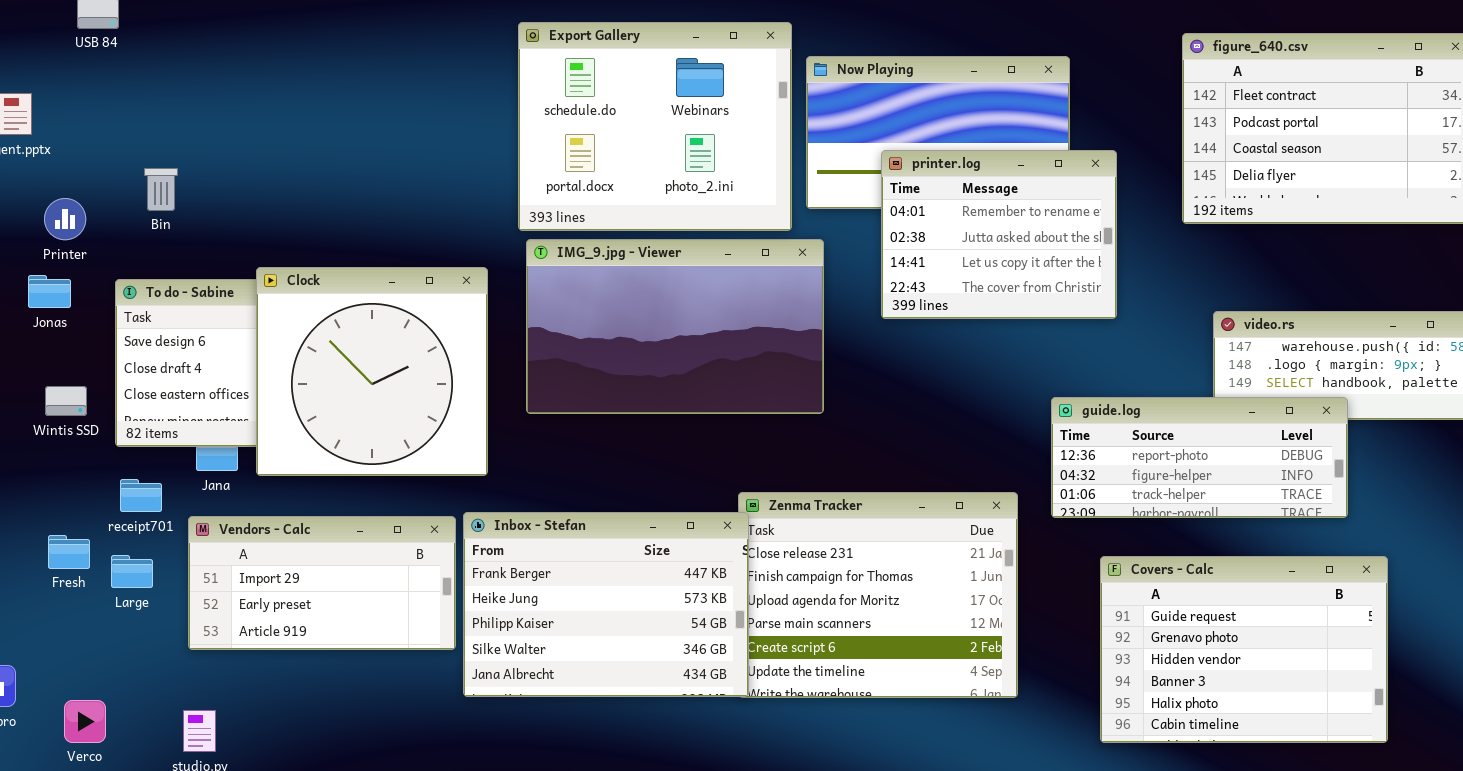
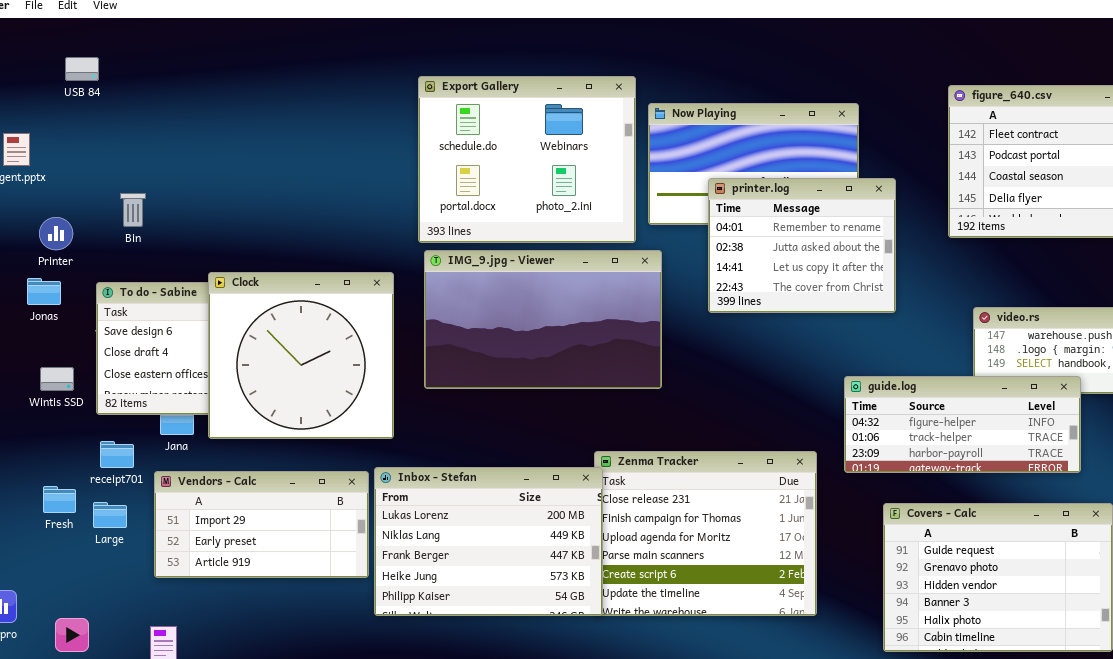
guide.log: [1051,397,1348,518] -> [844,376,1081,473], scrolled down 1 row
Inbox - Stefan: [463,512,749,697] -> [374,467,603,616], scrolled up 2 rows

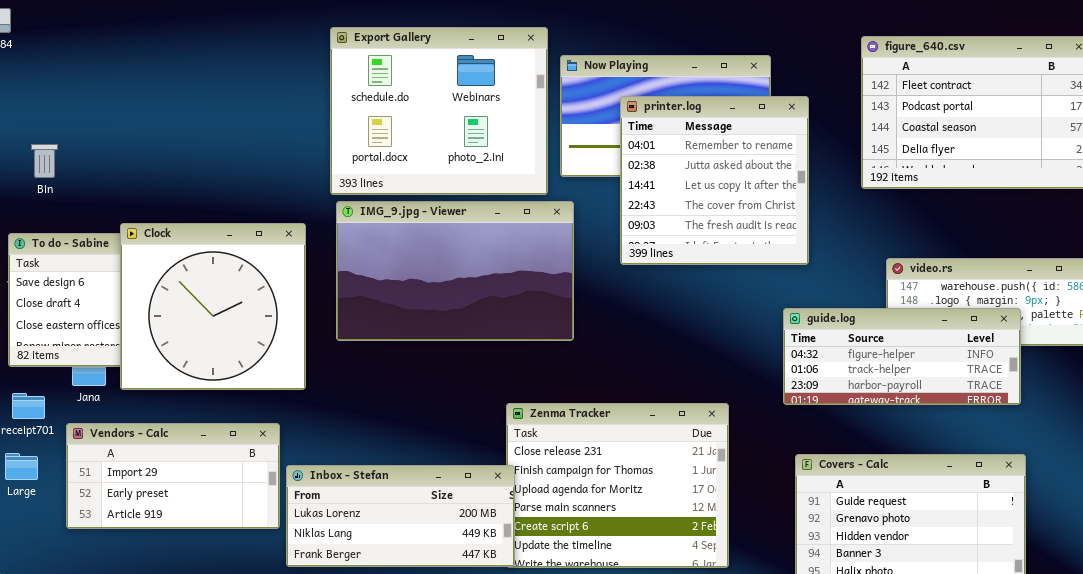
printer.log: [708,178,896,313] -> [620,96,809,265], resized
guide.log: [844,376,1081,473] -> [783,308,1021,405], moved
Inbox - Stefan: [374,467,603,616] -> [286,465,515,567], resized

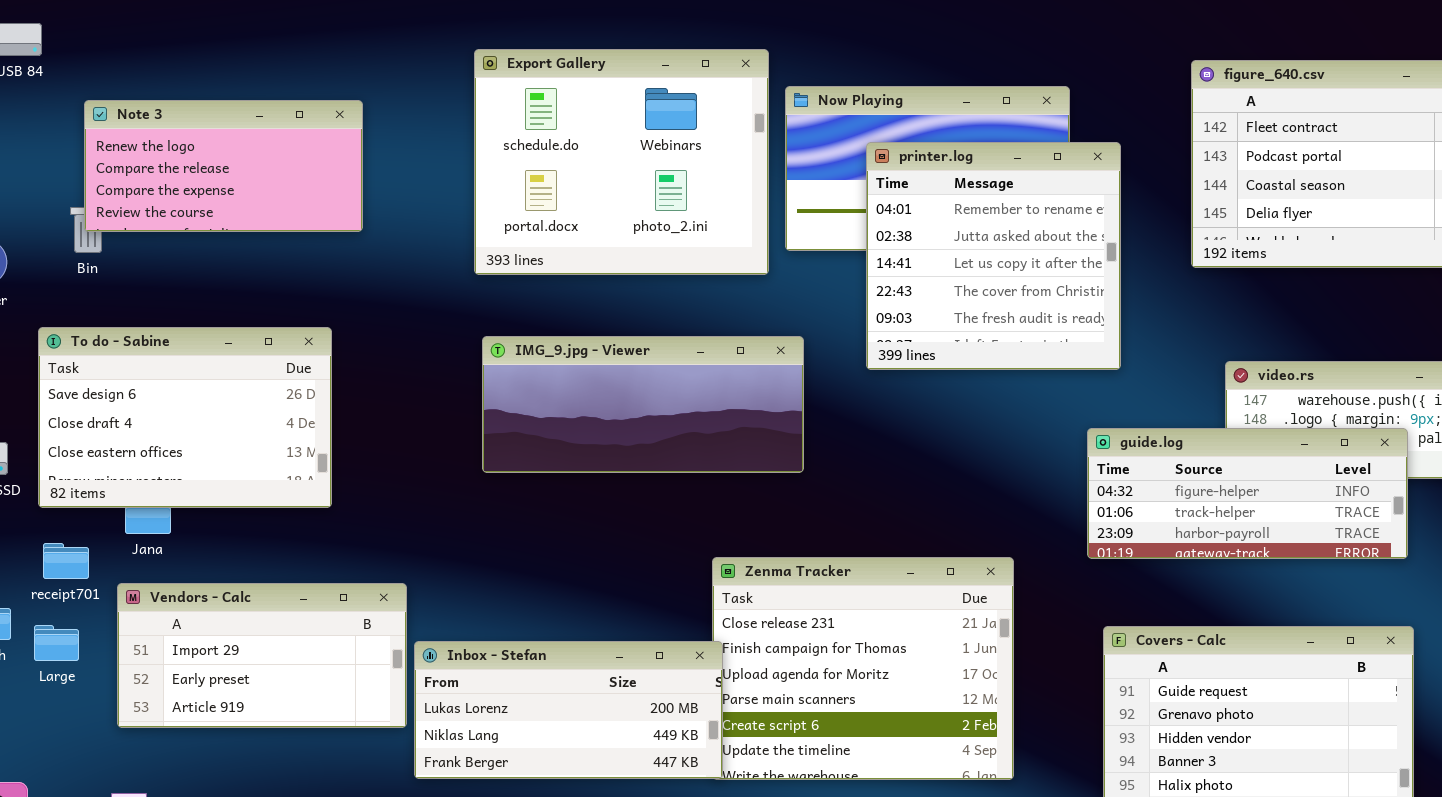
Note 3: none -> [84,100,363,232], opened
IMG_9.jpg - Viewer: [336,201,574,341] -> [482,336,804,473], resized
Clock: [120,223,306,390] -> none, closed

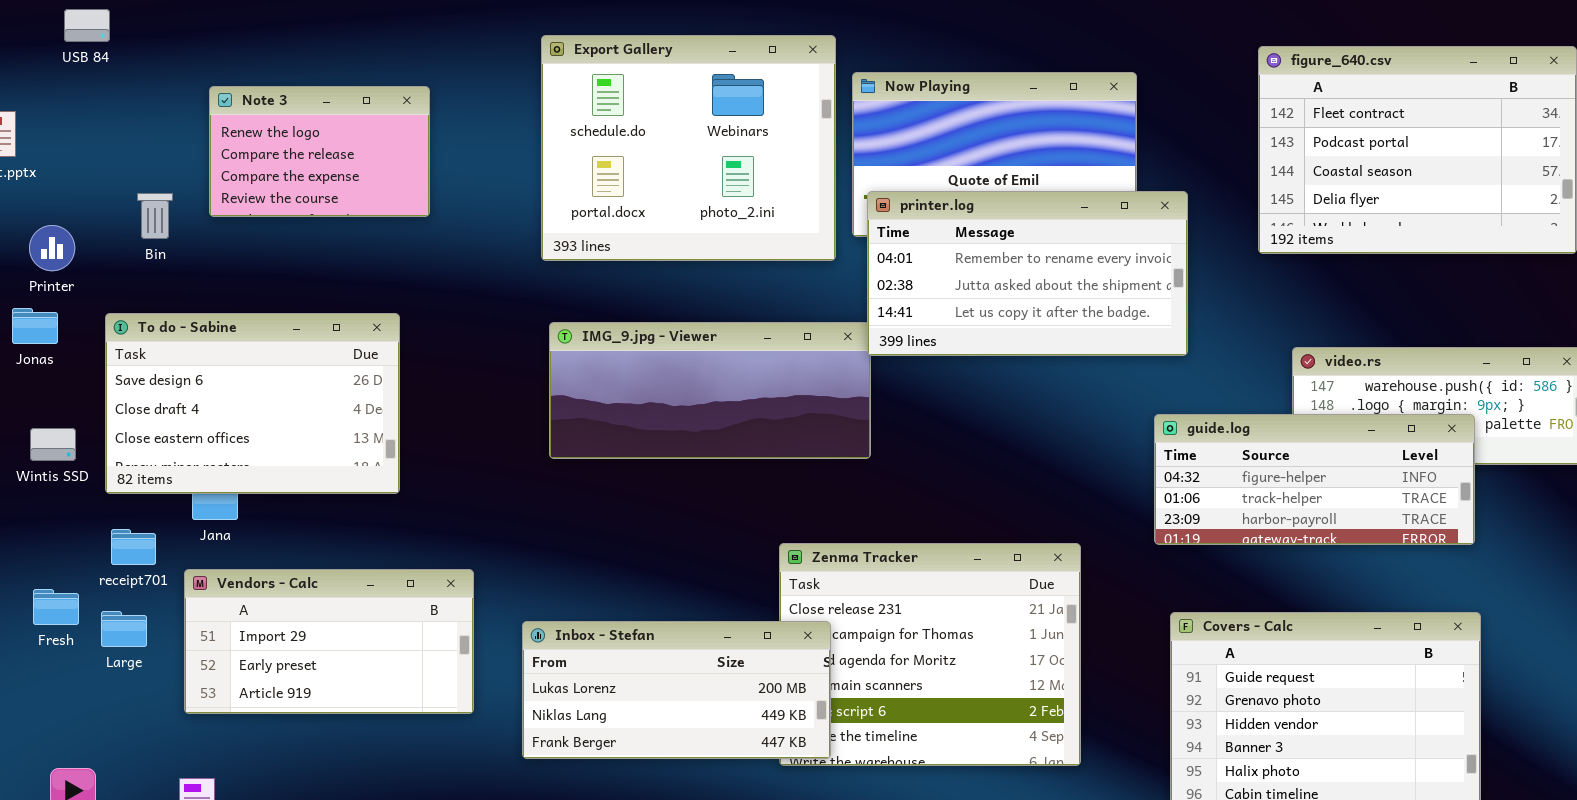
Note 3: [84,100,363,232] -> [209,86,430,217], resized
printer.log: [866,142,1121,370] -> [867,191,1188,356], resized
Inbox - Stefan: [414,641,723,779] -> [522,621,831,759], moved

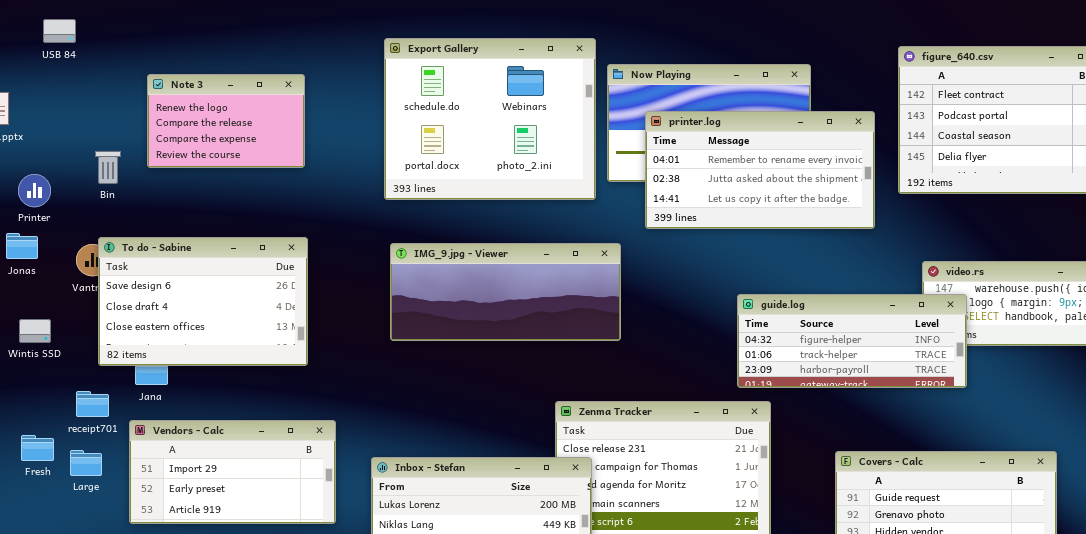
printer.log: [867,191,1188,356] -> [645,111,875,229], moved
To do - Sabine: [105,313,400,494] -> [98,237,308,366], moved
guide.log: [1154,414,1475,545] -> [737,294,967,388], moved

